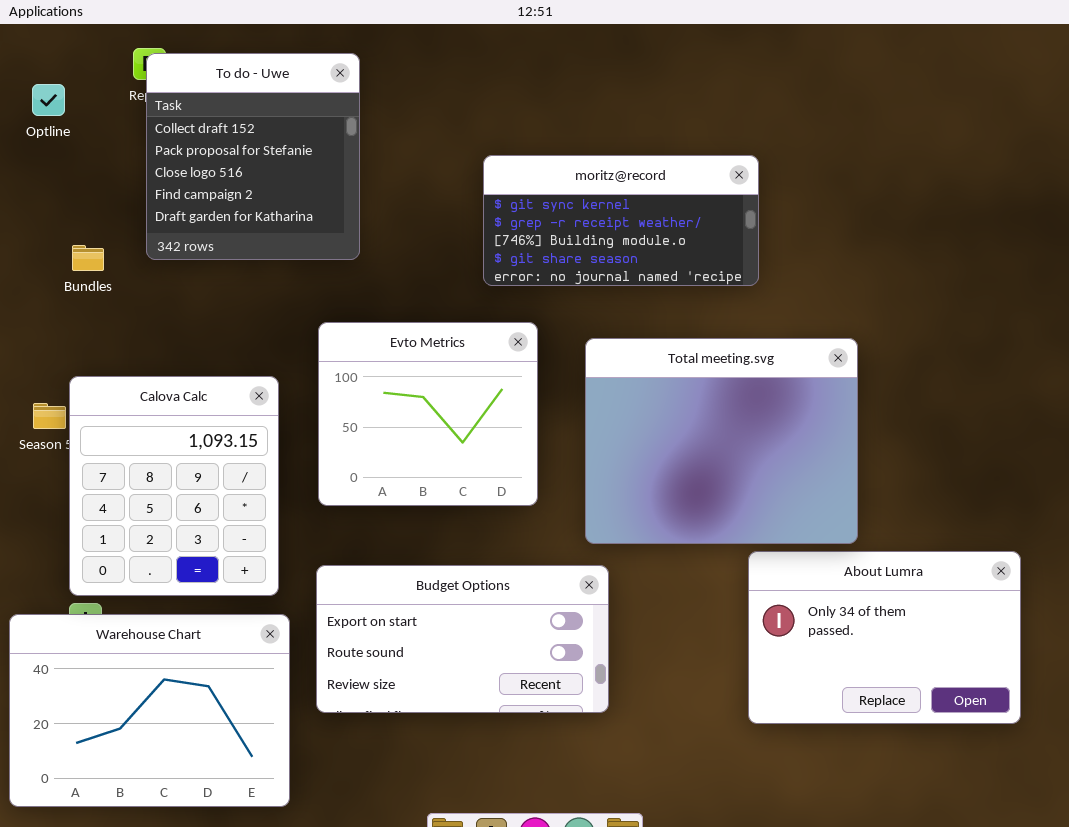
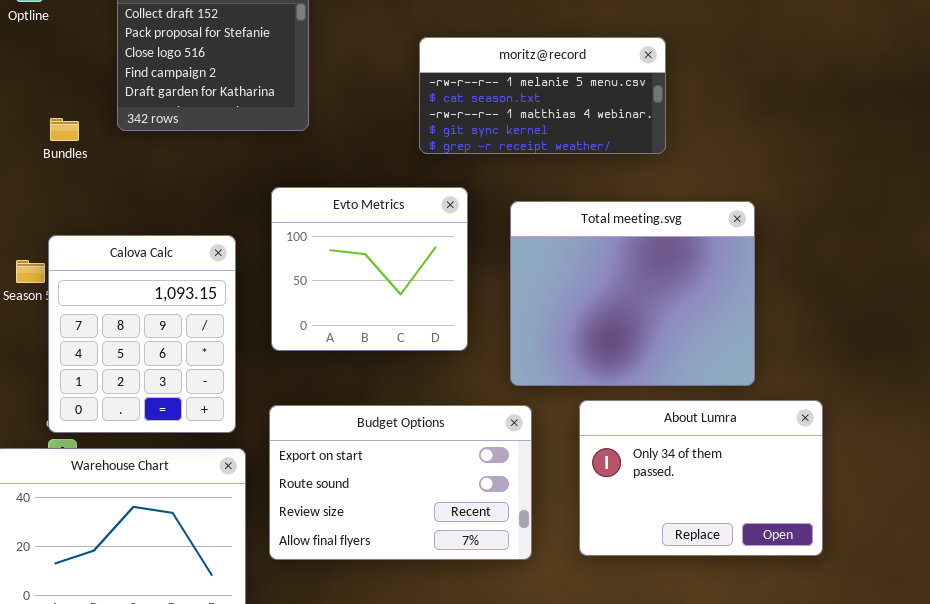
moritz@record: [483,155,759,286] -> [419,37,666,154], scrolled up 3 rows
About Lumra: [748,551,1021,724] -> [579,400,823,556], moved
Budget Options: [316,565,609,713] -> [269,405,532,560], resized

